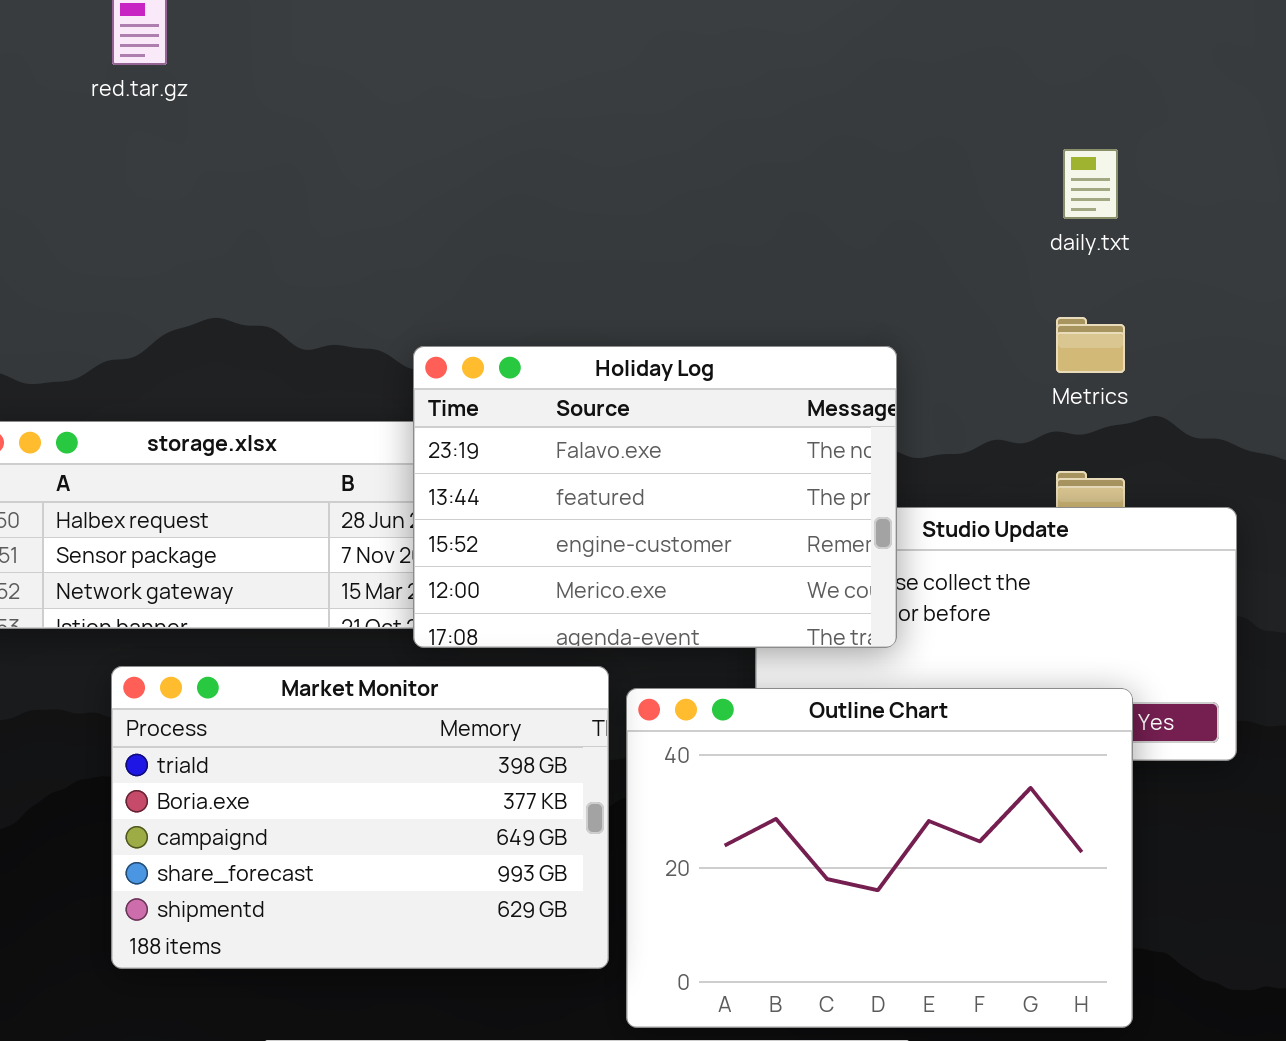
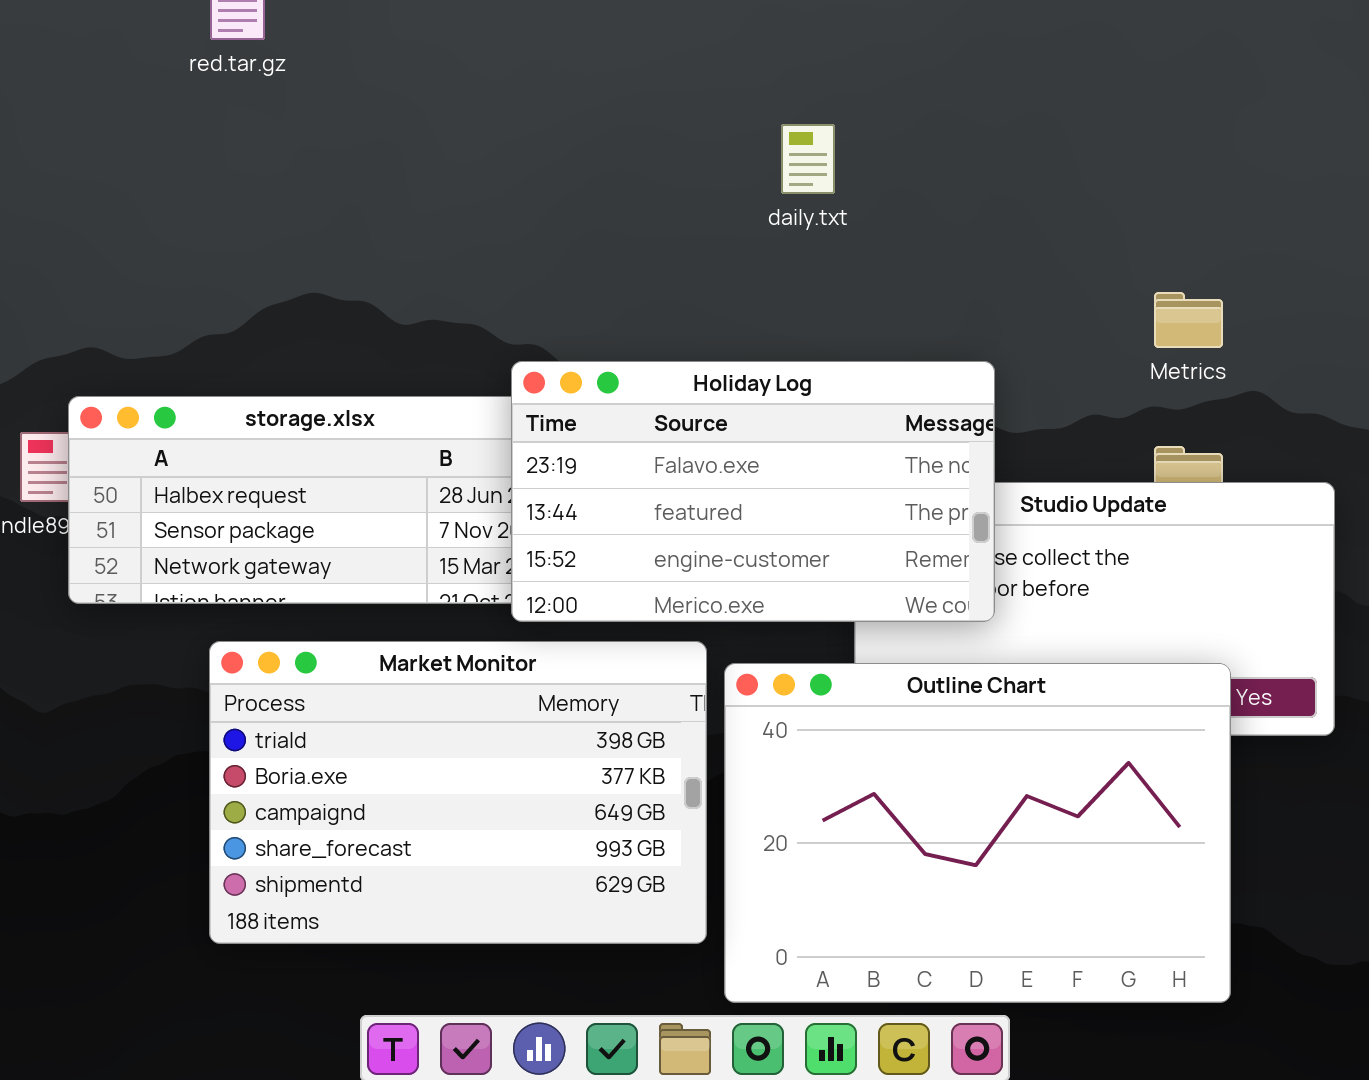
daily.txt: [1063,149,1118,219] -> [781,124,835,194], moved
Holiday Log: [413,346,897,648] -> [511,361,995,622], resized

